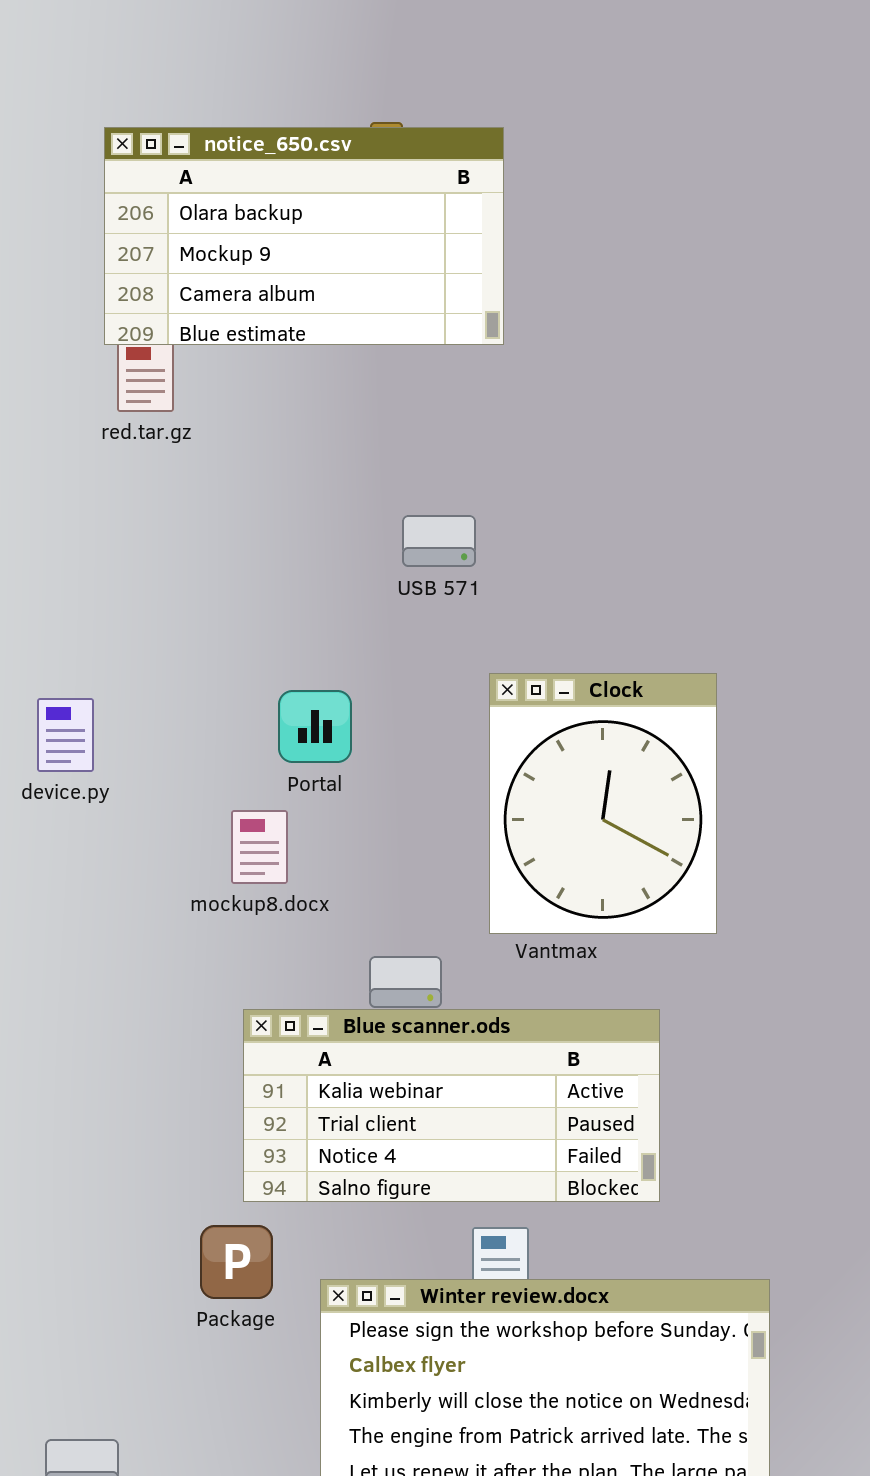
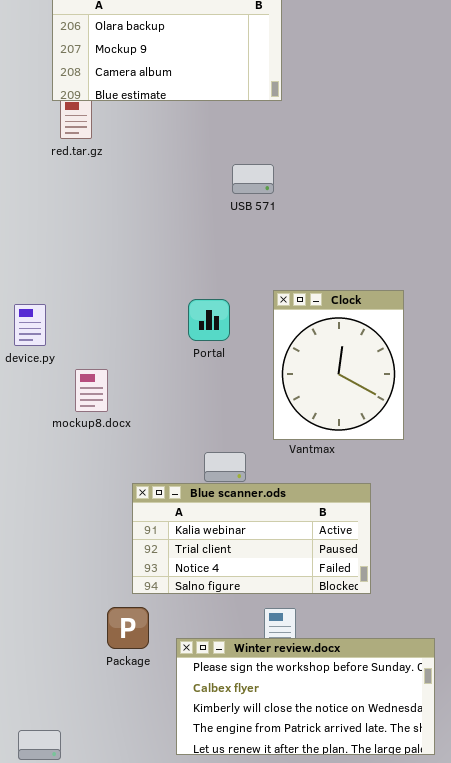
USB 571: [402,515,476,567] -> [232,164,274,194], moved
Portal: [278,690,352,763] -> [188,299,230,341], moved
mockup8.docx: [231,810,288,884] -> [75,369,108,412], moved

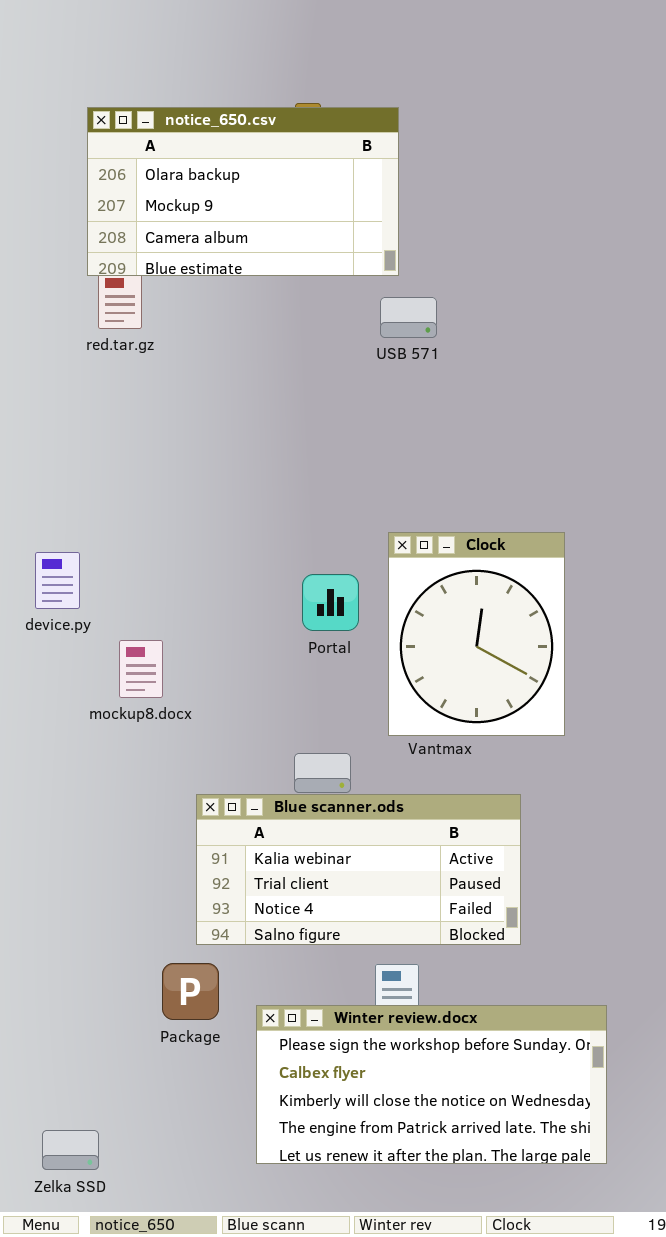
USB 571: [232,164,274,194] -> [380,297,437,338], moved
Portal: [188,299,230,341] -> [302,574,359,631], moved

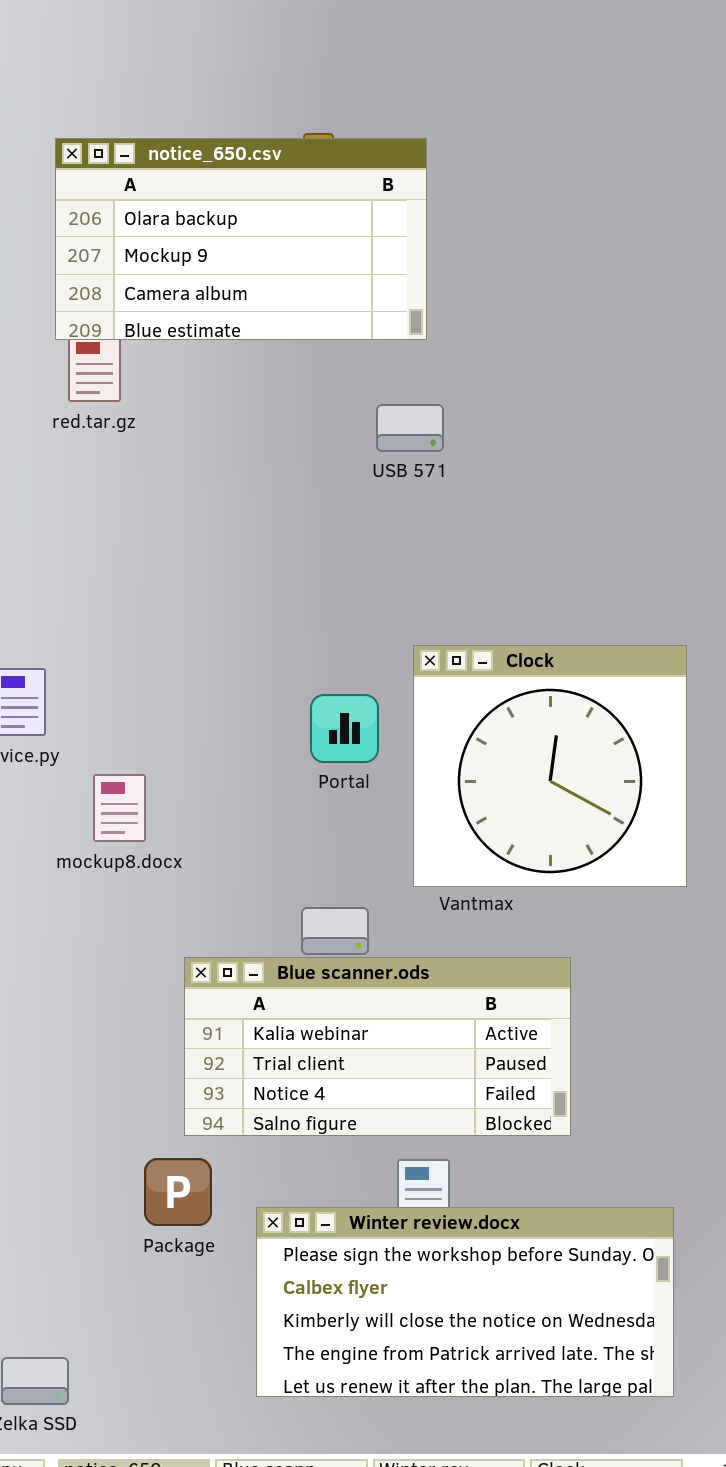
USB 571: [380,297,437,338] -> [376,404,444,452], moved
Clock: [388,532,565,736] -> [413,645,687,887], resized

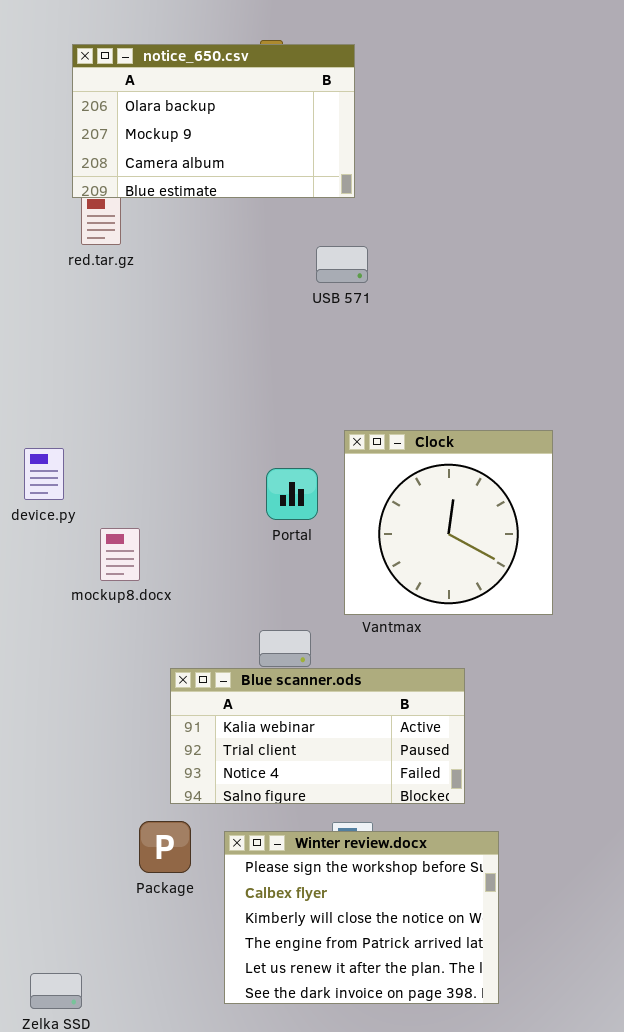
Winter review.docx: [256,1207,674,1397] -> [224,831,499,1004], resized

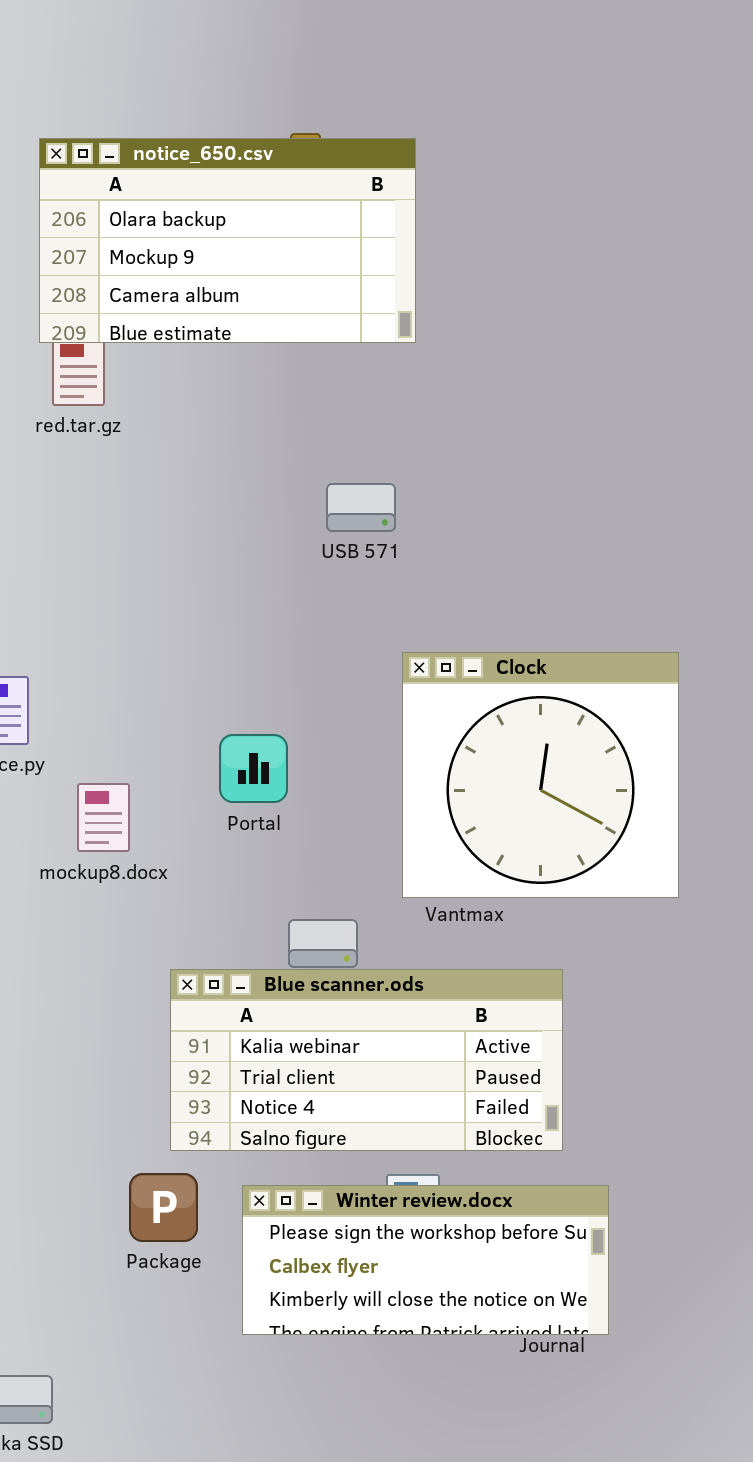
USB 571: [316,246,368,283] -> [326,483,396,532], moved
Portal: [266,468,318,520] -> [219,734,288,803], moved
Winter review.docx: [224,831,499,1004] -> [242,1185,609,1335], resized

